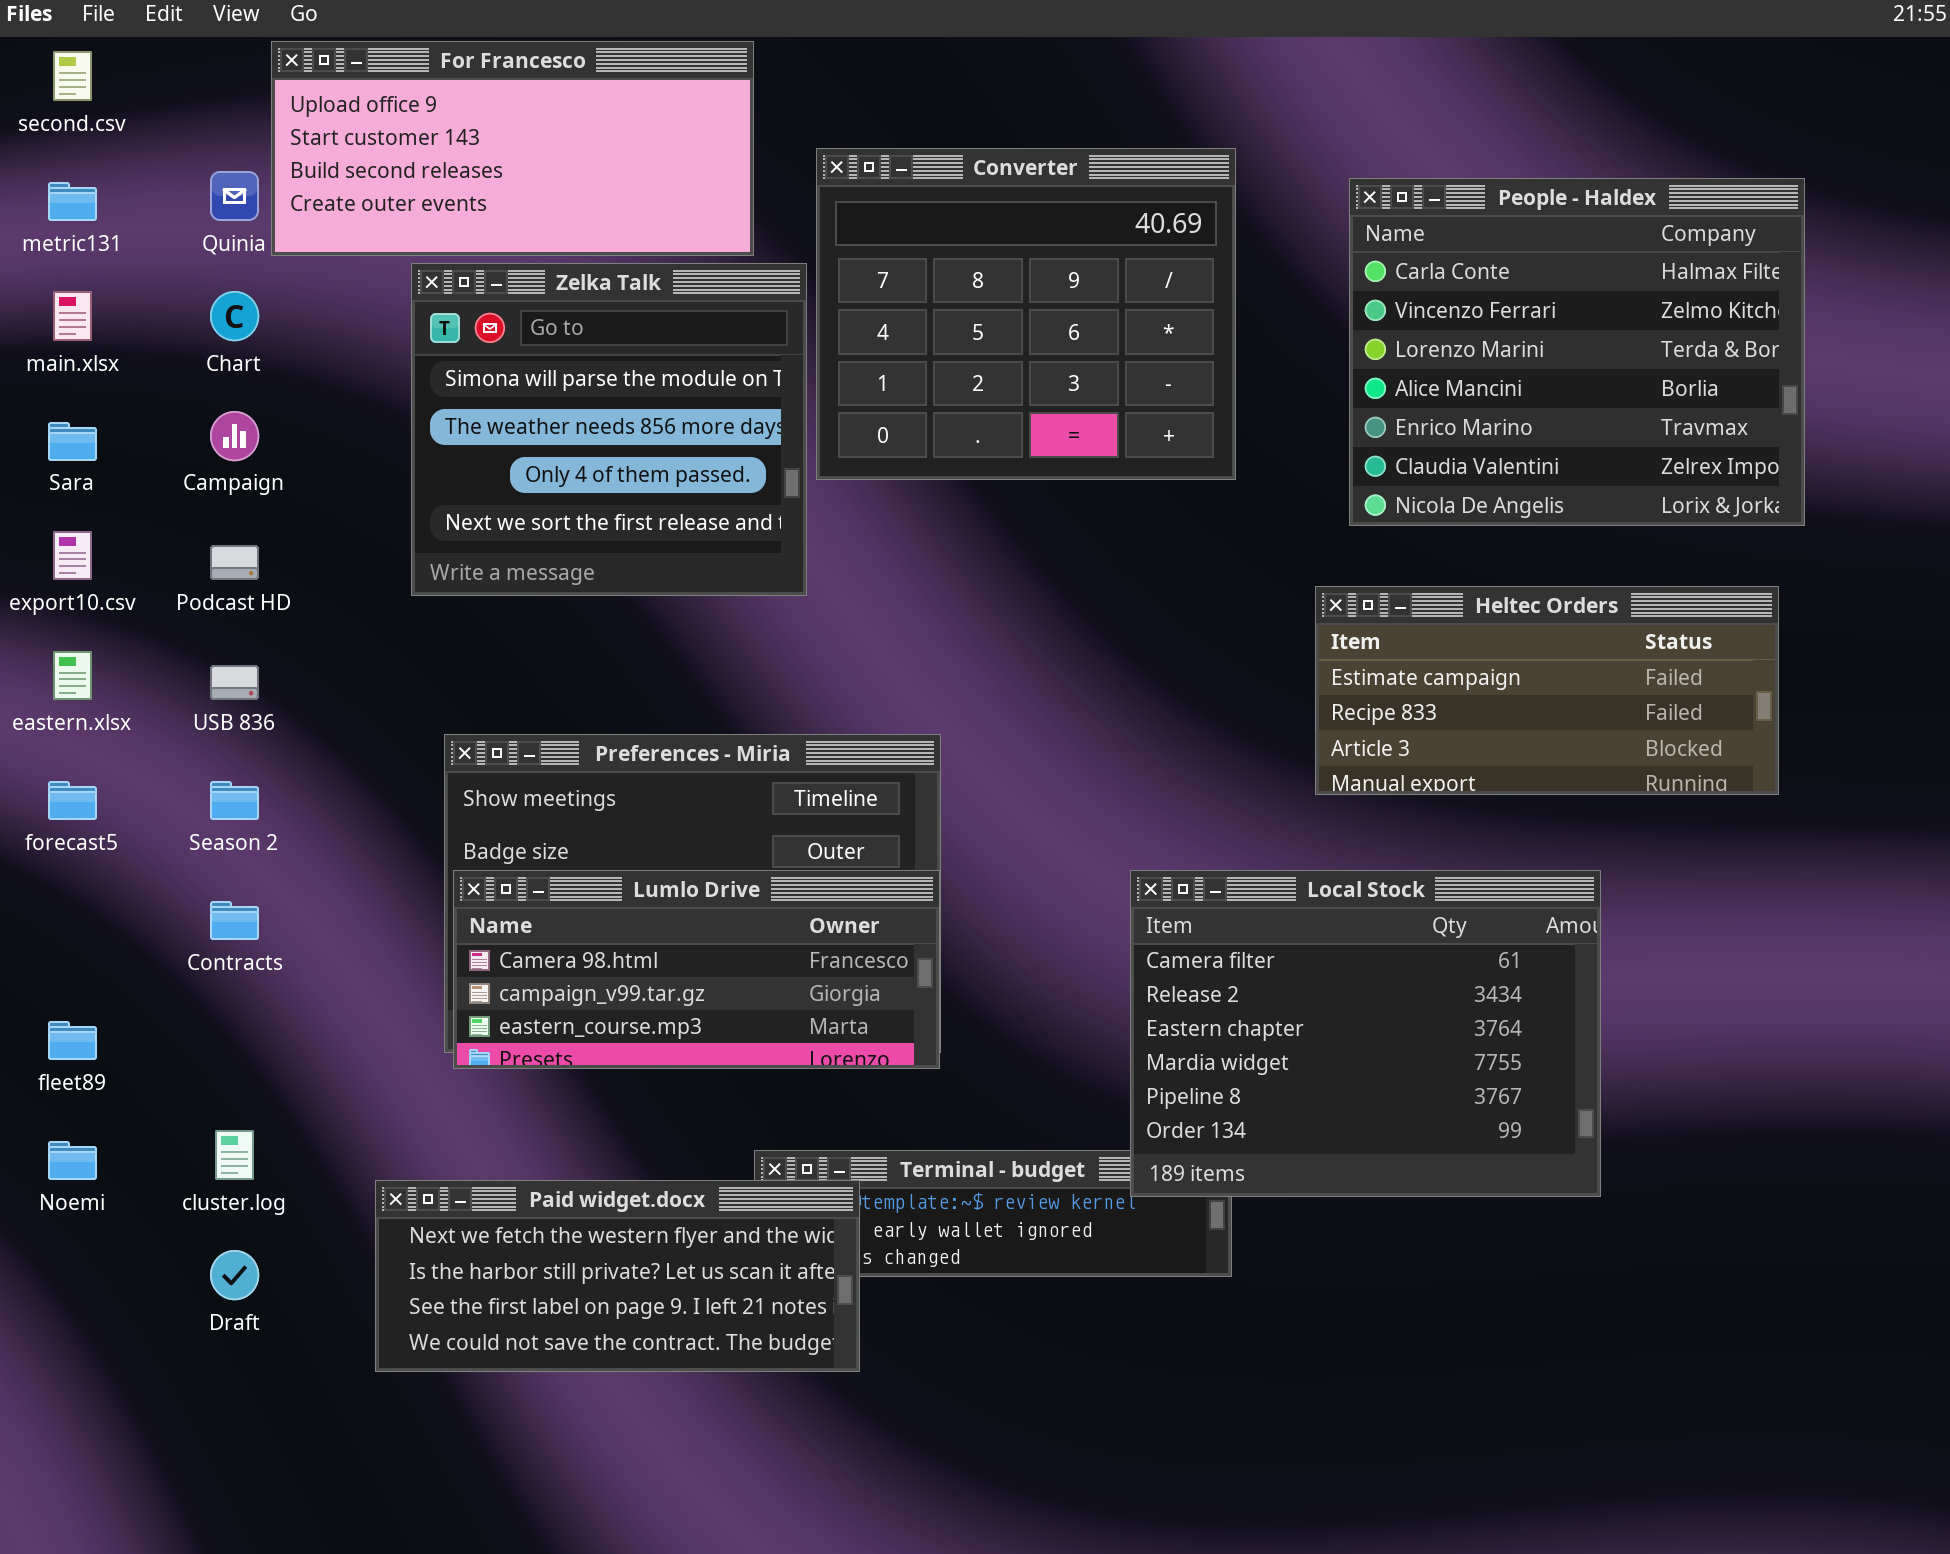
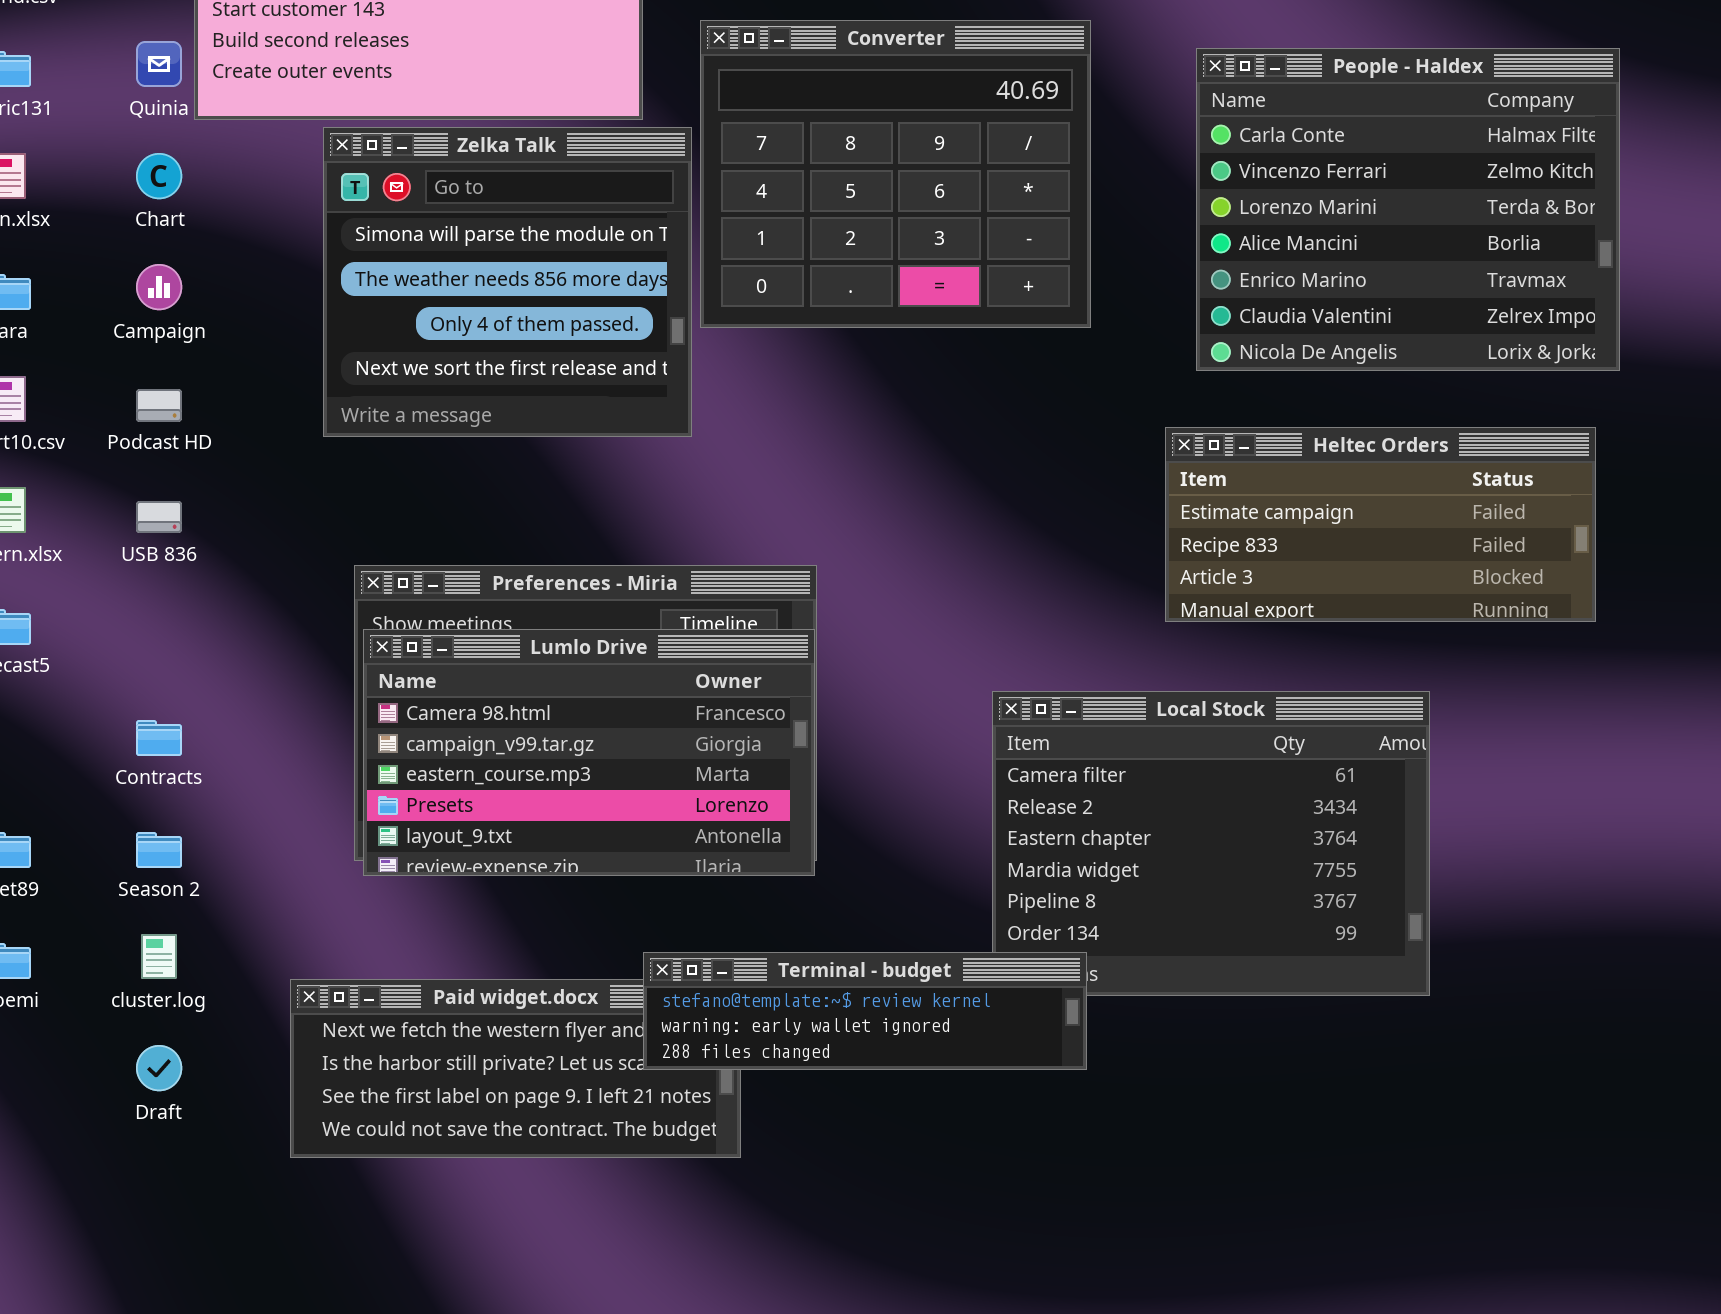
Season 2: [210,781,259,820] -> [136,832,182,868], moved
Lumlo Drive: [453,870,940,1069] -> [363,629,815,876], resized
Terminal - budget: [754,1150,1232,1277] -> [643,952,1087,1070], raised

